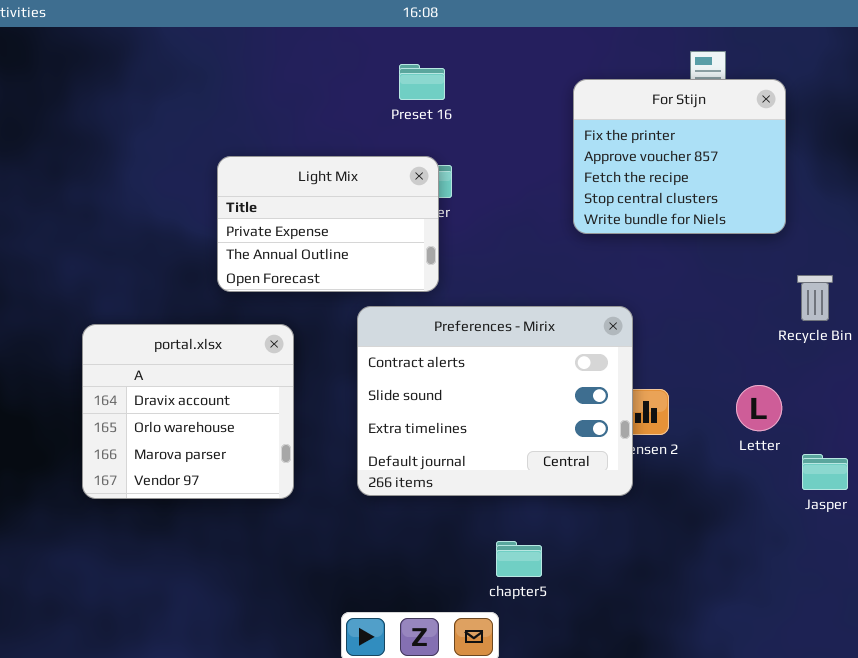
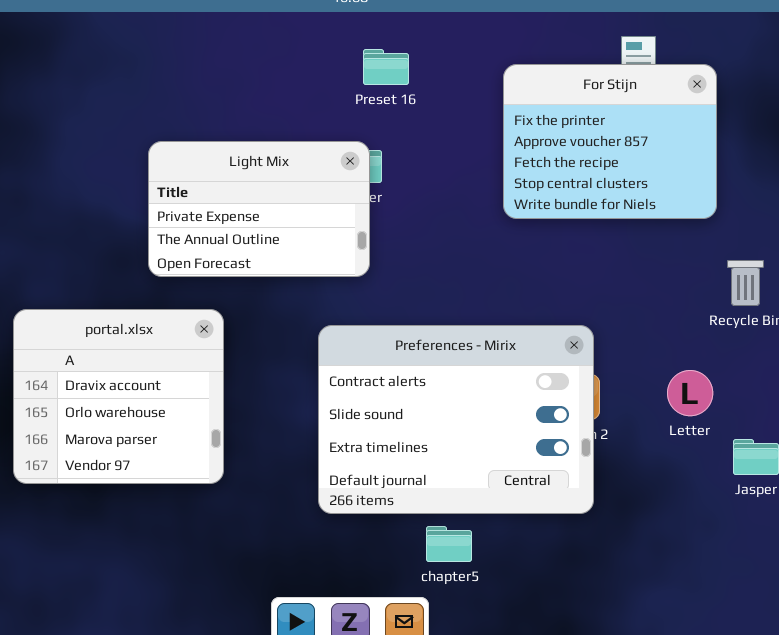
Preset 16: [399,64,445,100] -> [363,49,409,85], moved
Preferences - Mirix: [357,306,633,496] -> [318,325,594,514], moved

